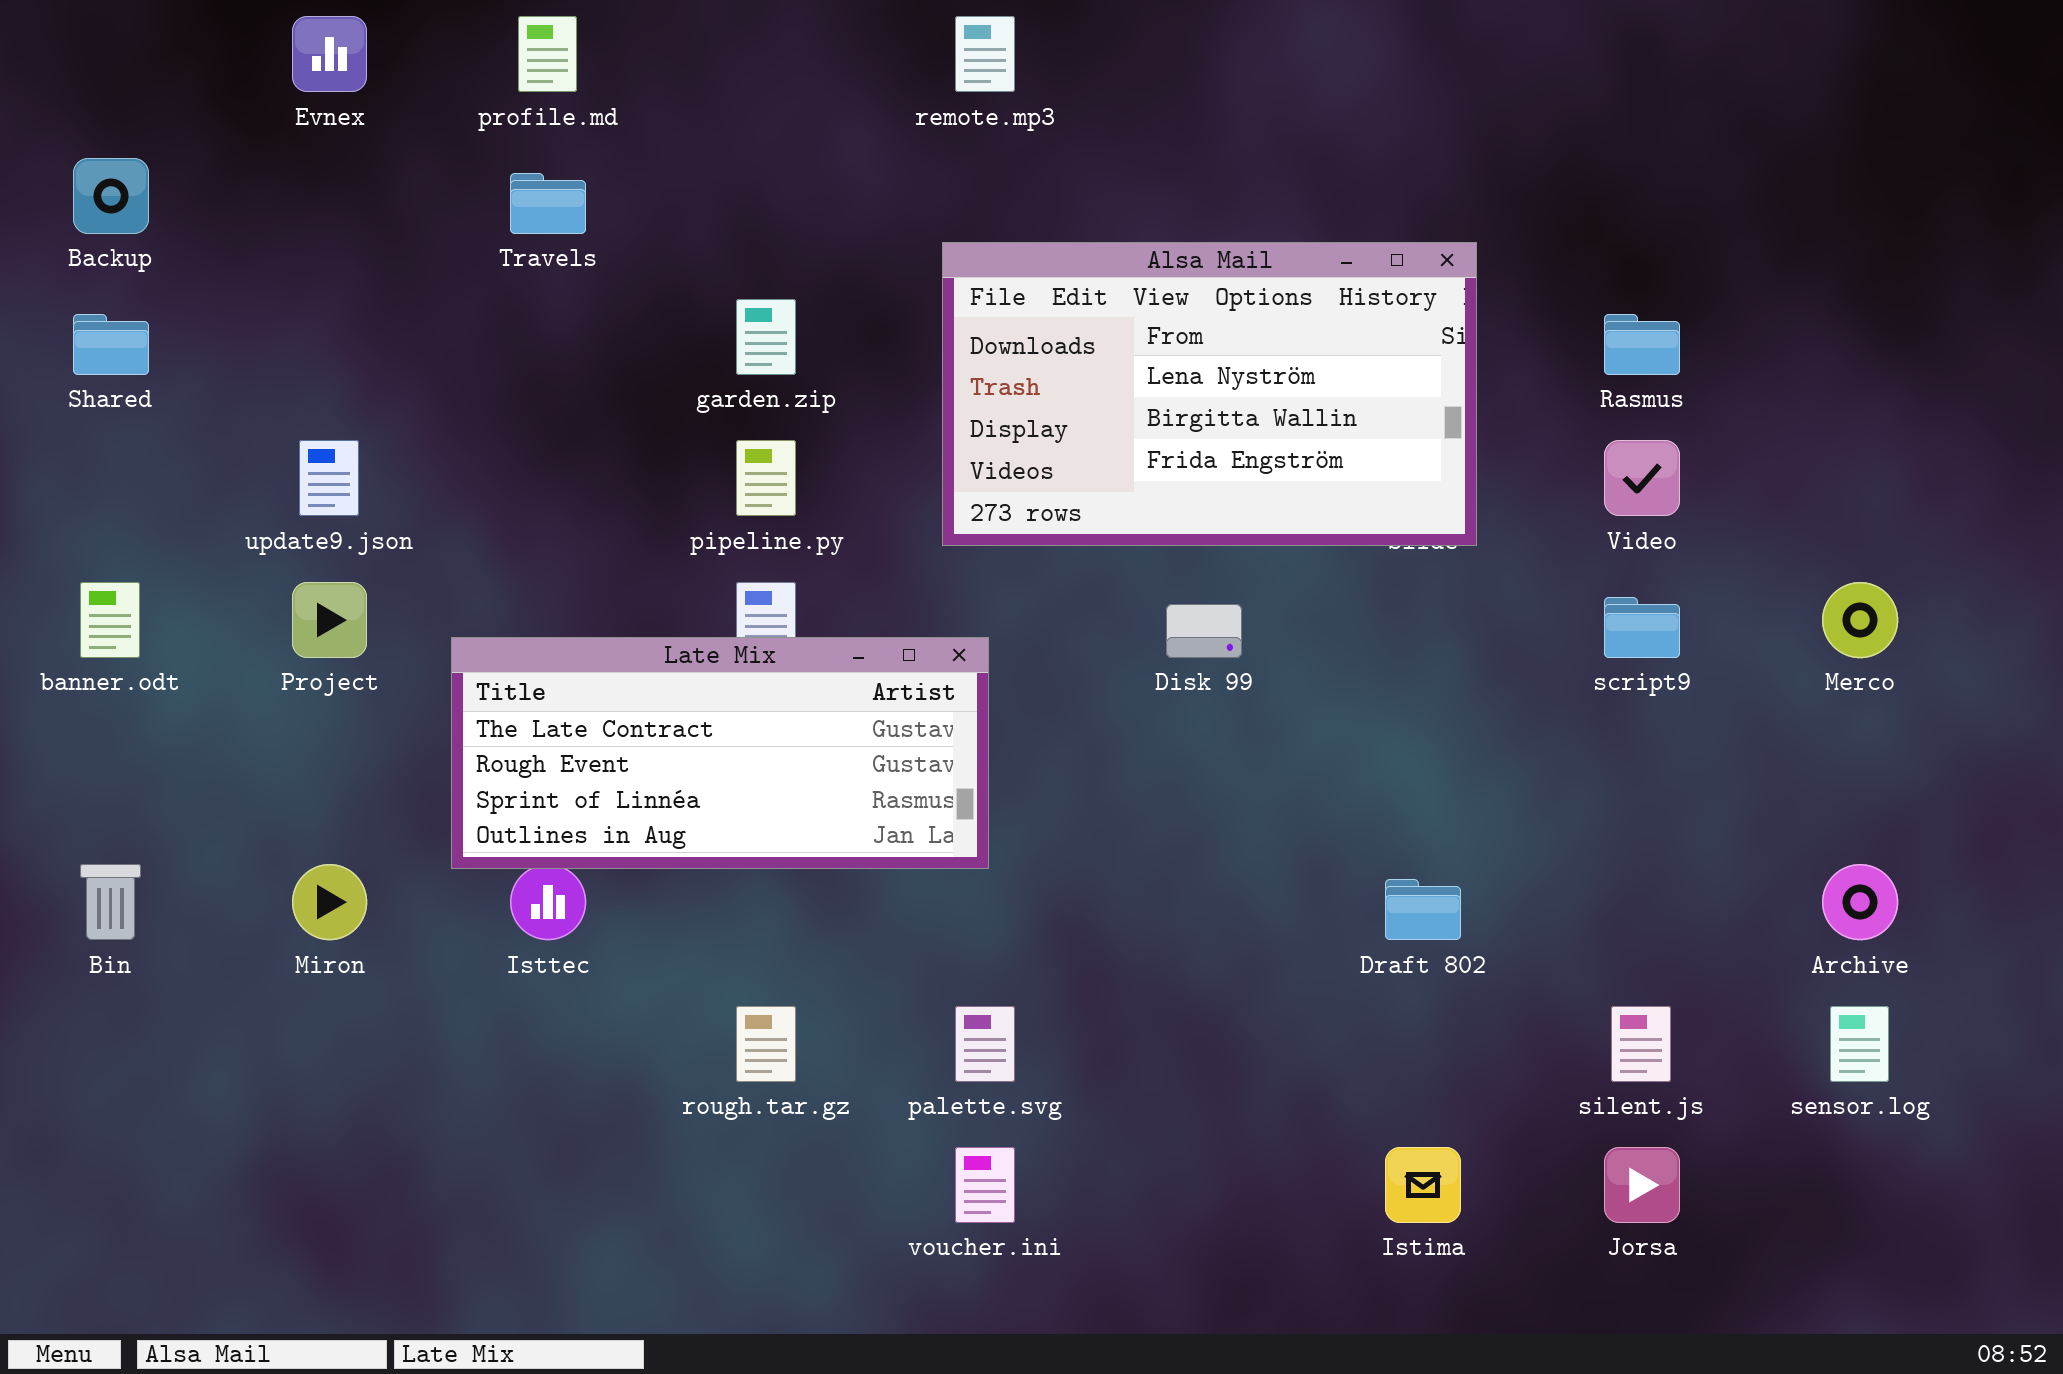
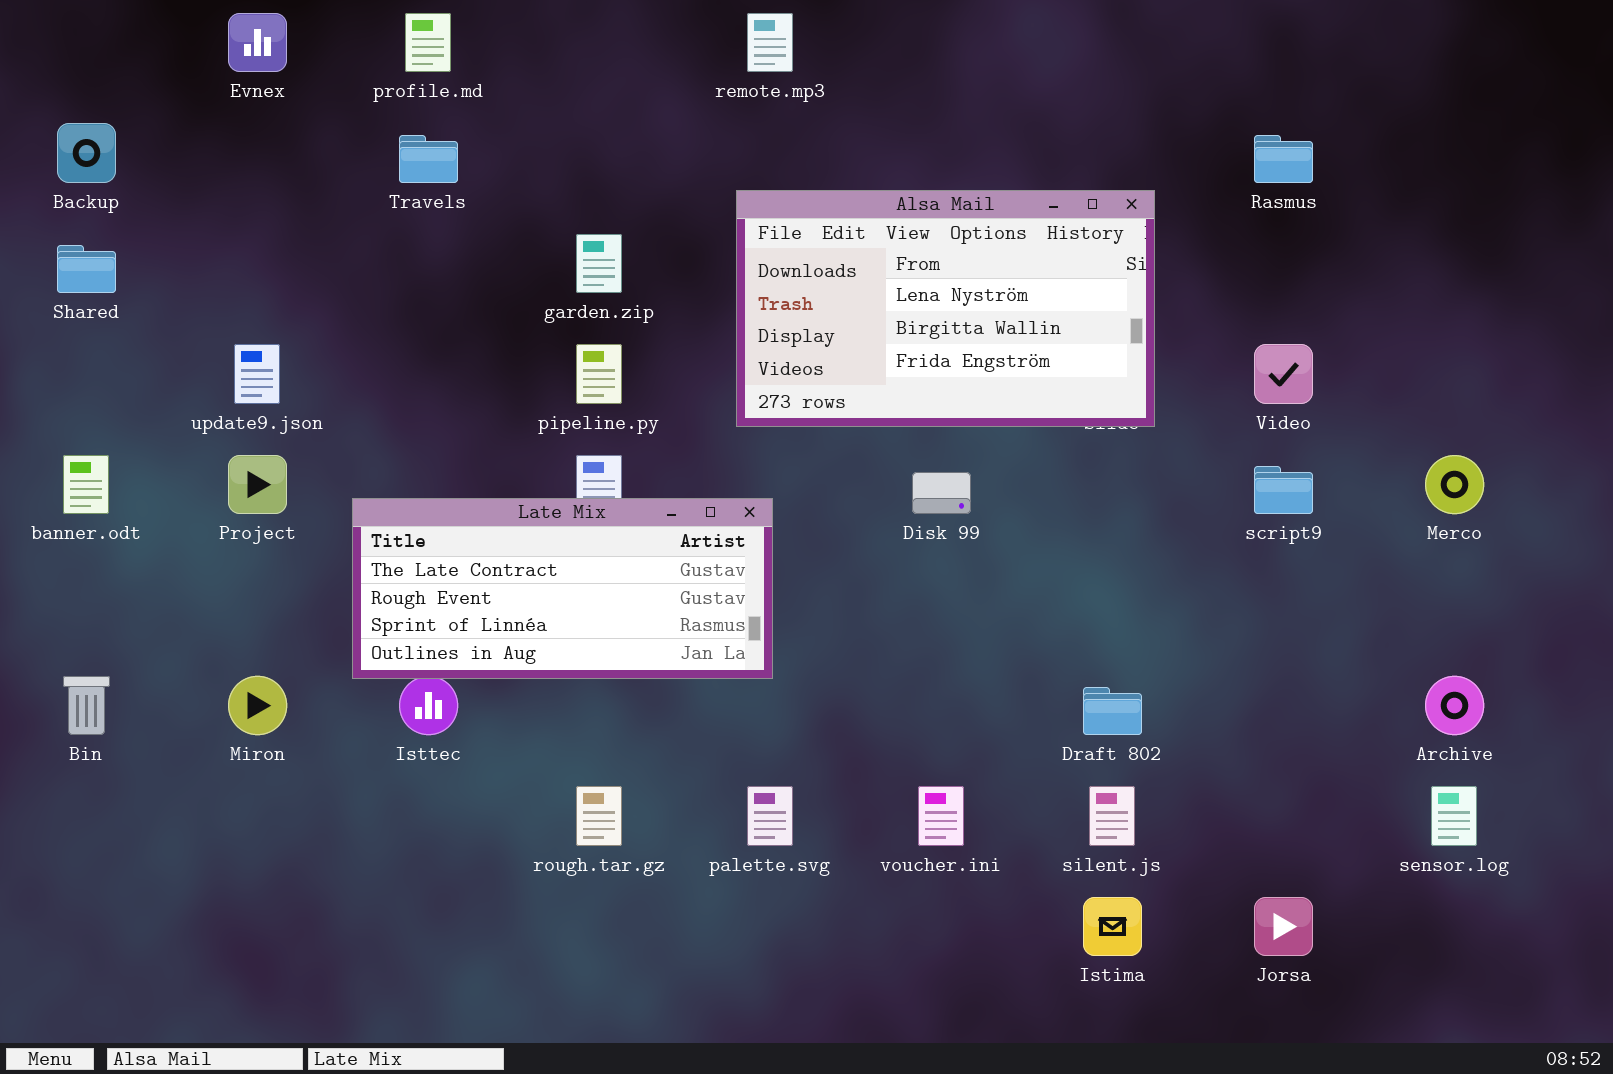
Rasmus: [1604,314,1680,375] -> [1254,135,1313,183], moved
silent.js: [1611,1006,1671,1082] -> [1089,786,1135,846], moved
voucher.ini: [955,1147,1015,1223] -> [918,786,964,846], moved

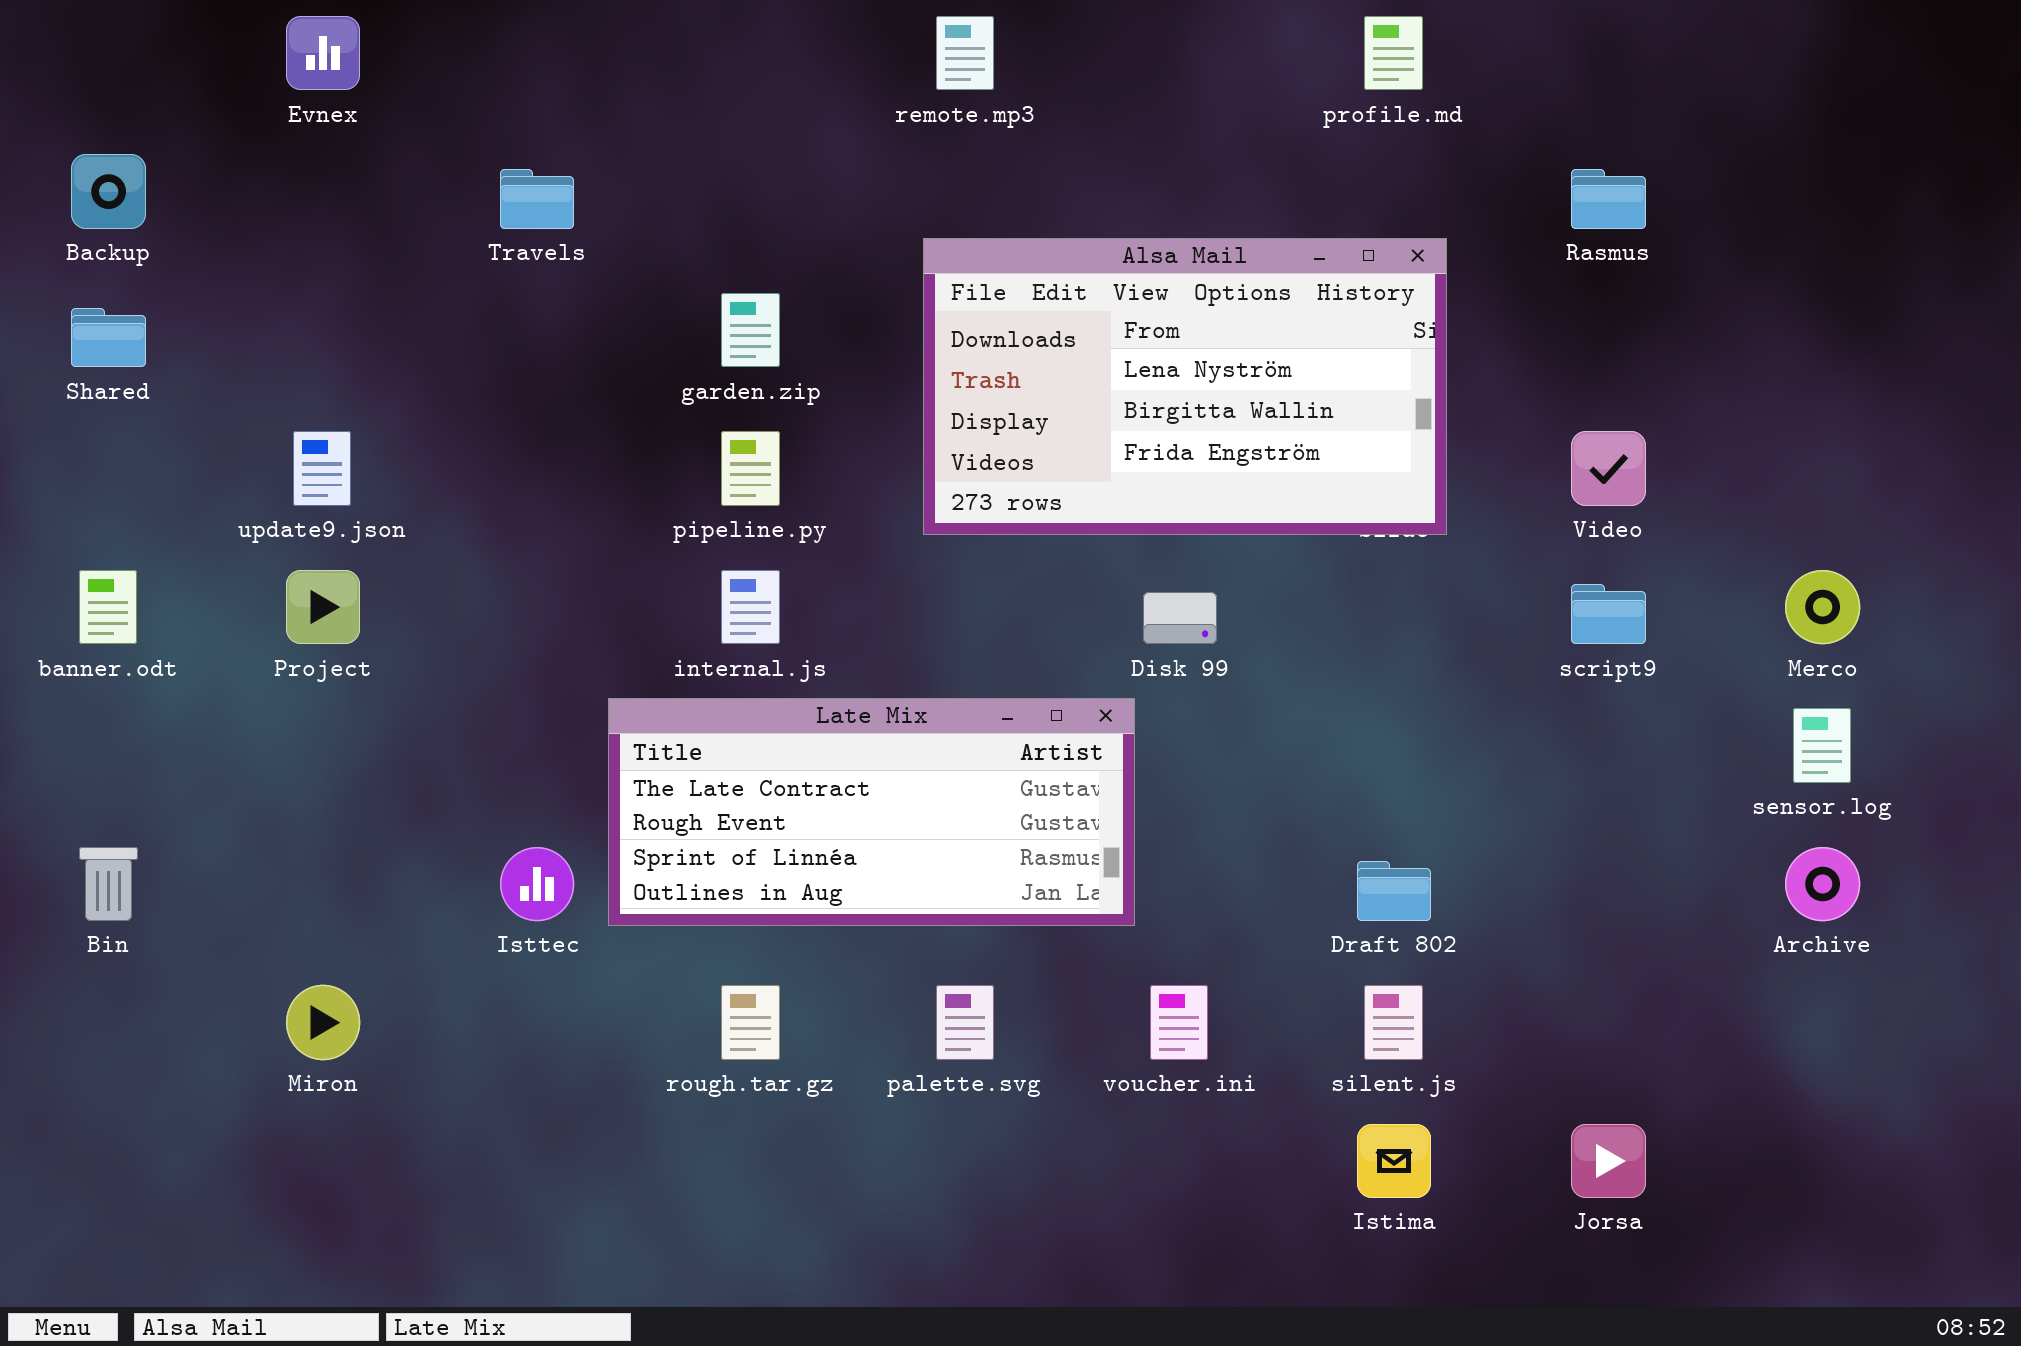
profile.md: [405,13,451,72] -> [1364,16,1423,90], moved
Late Mix: [352,498,773,679] -> [608,698,1135,926], moved
Miron: [228,676,287,735] -> [286,985,360,1060], moved
sensor.log: [1431,786,1477,846] -> [1793,708,1851,783], moved

